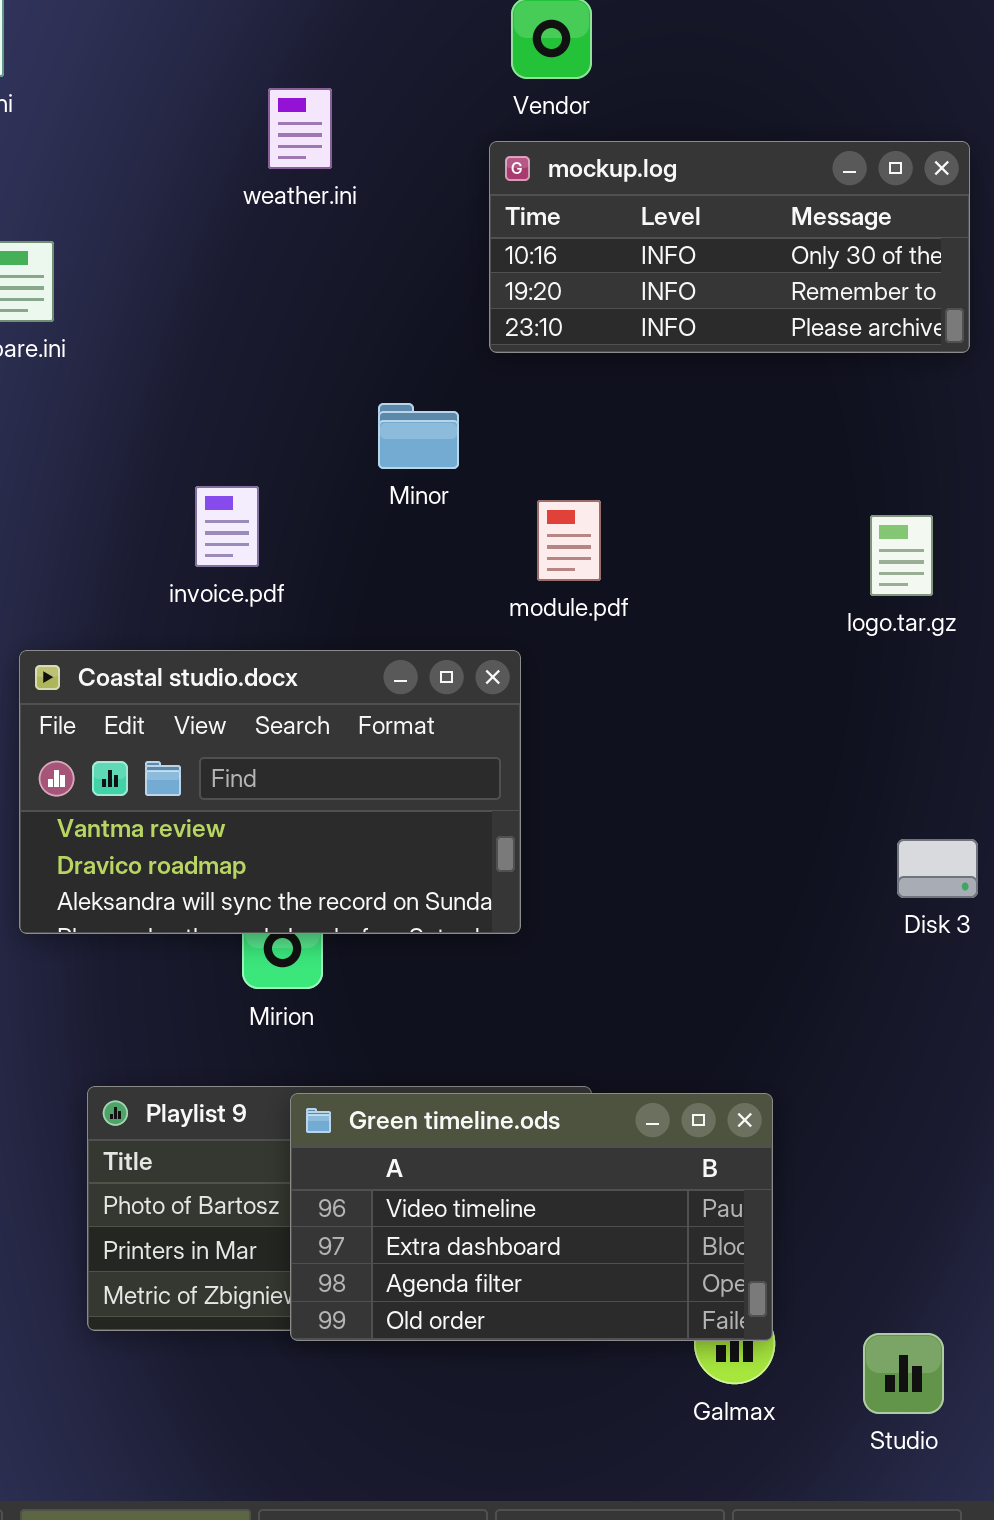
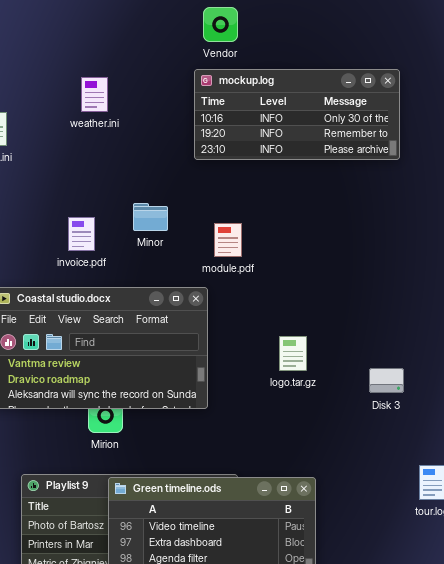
weather.ini: [268,88,332,169] -> [81,77,108,112], moved
Minor: [378,403,459,469] -> [133,203,168,231], moved
logo.tar.gz: [870,515,933,596] -> [279,336,307,371], moved

